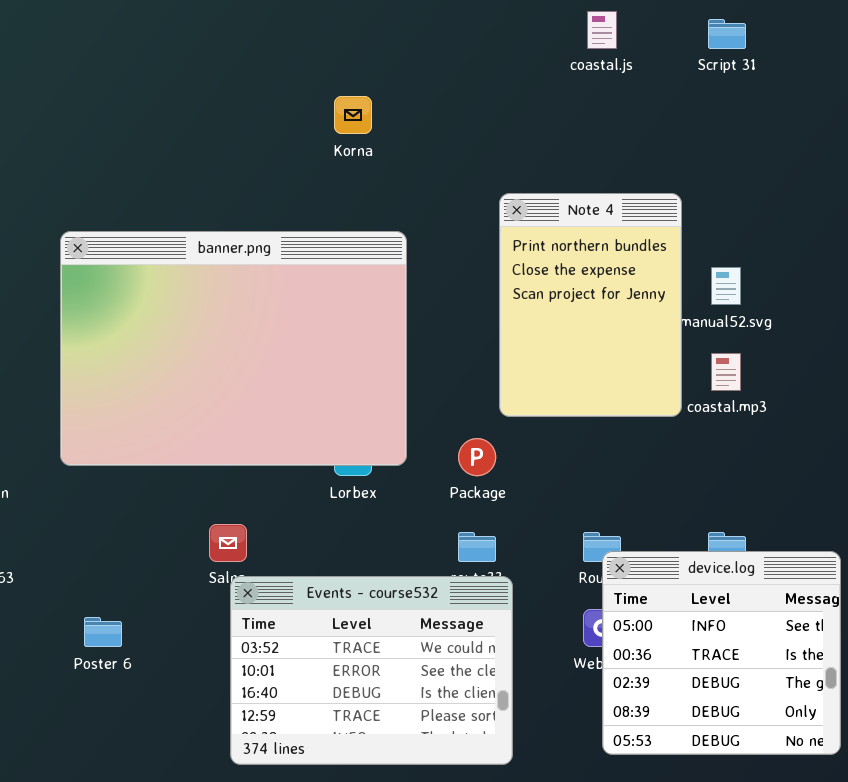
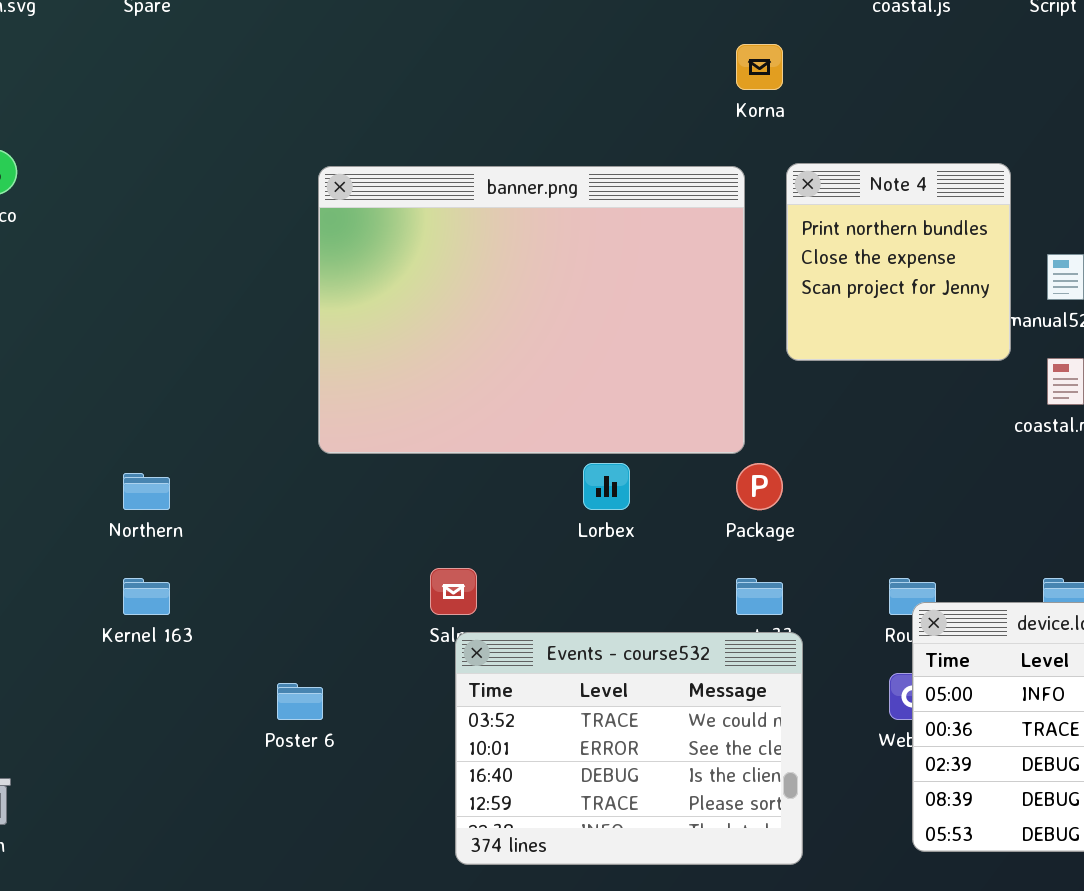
Korna: [334,96,372,134] -> [736,44,783,90], moved
Note 4: [499,193,682,417] -> [786,163,1011,361], resized
banner.png: [60,231,407,466] -> [318,166,745,454], moved

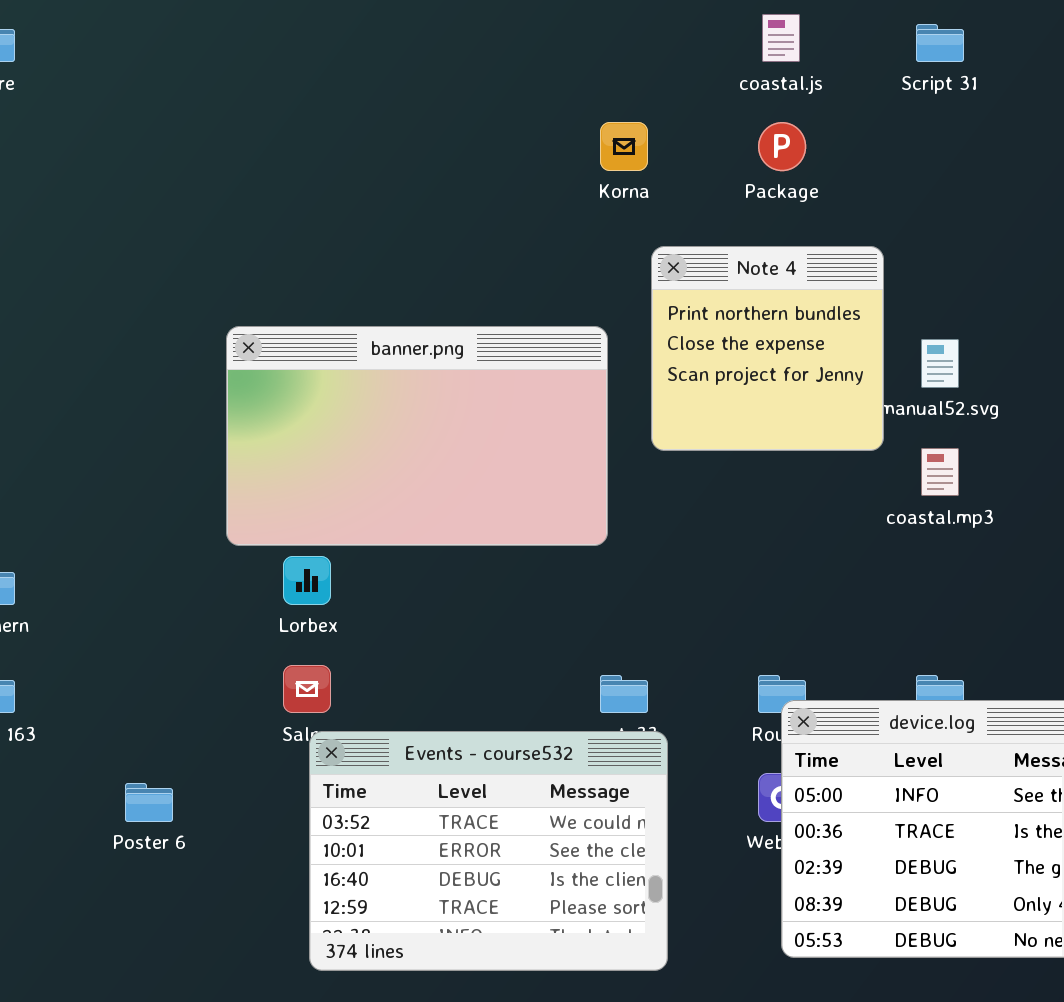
banner.png: [318,166,745,454] -> [226,326,608,546], resized
Lorbex: [583,463,630,510] -> [283,556,331,605], moved
Package: [736,463,783,510] -> [758,122,806,171], moved

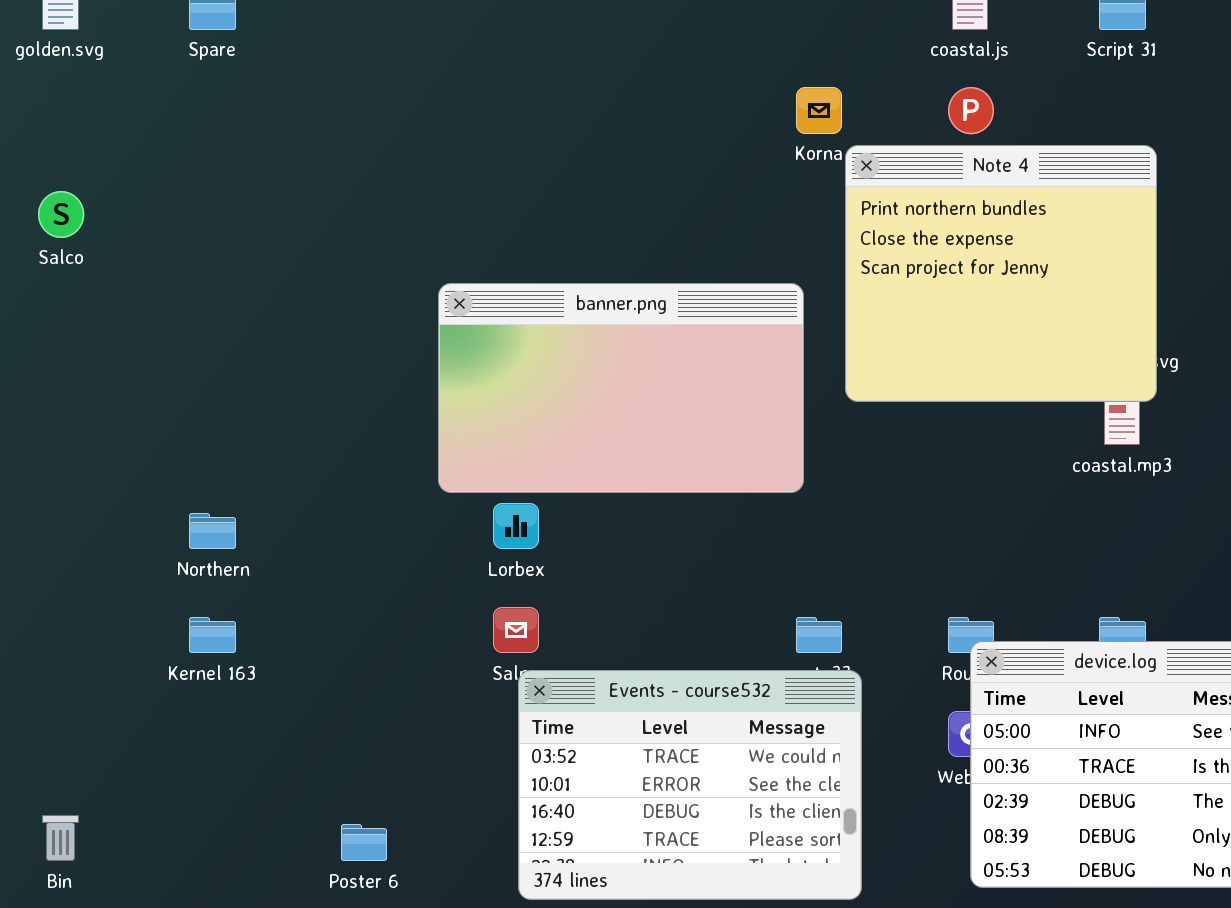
Note 4: [651,246,884,451] -> [845,145,1157,402], resized
Poster 6: [125,783,173,822] -> [341,824,387,861], moved

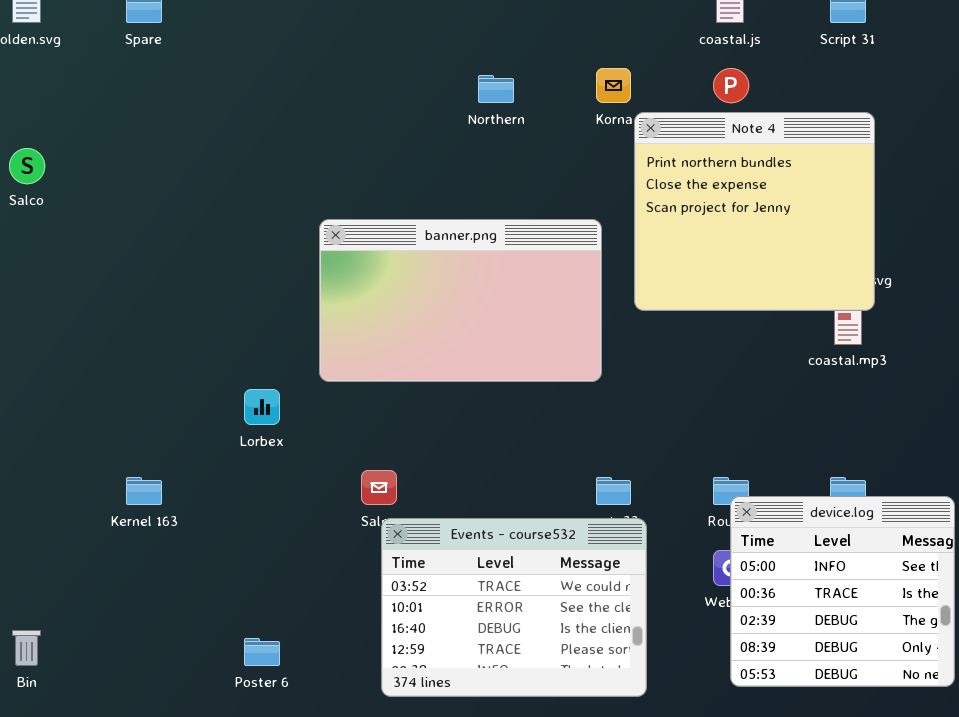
Lorbex: [493,503,539,549] -> [244,389,280,425], moved
Northern: [189,513,236,549] -> [478,75,514,103], moved

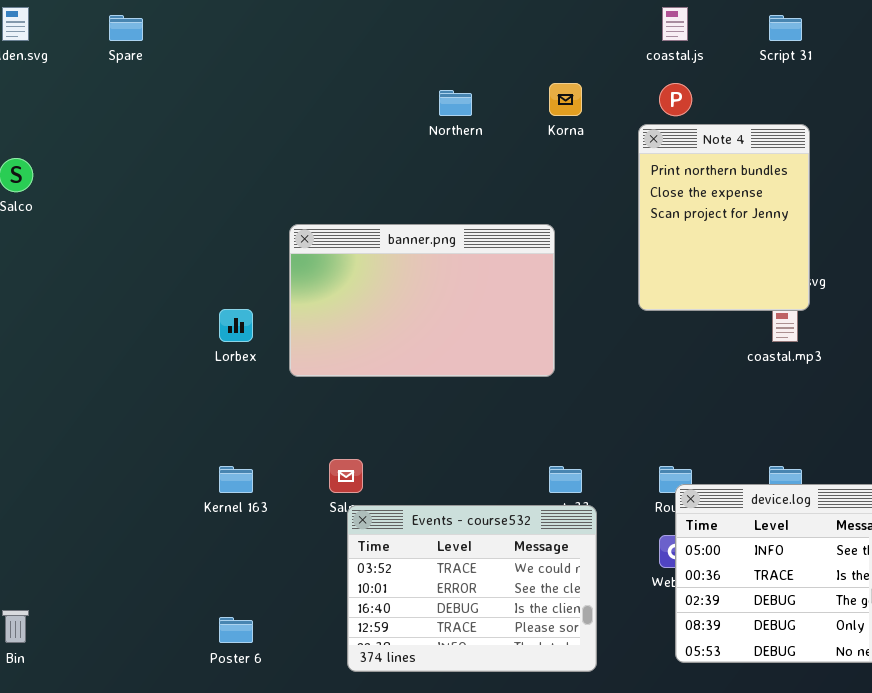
Note 4: [634,112,875,311] -> [638,124,810,311], resized
Lorbex: [244,389,280,425] -> [219,309,253,342], moved
Kernel 163: [126,477,162,505] -> [219,466,253,493], moved

